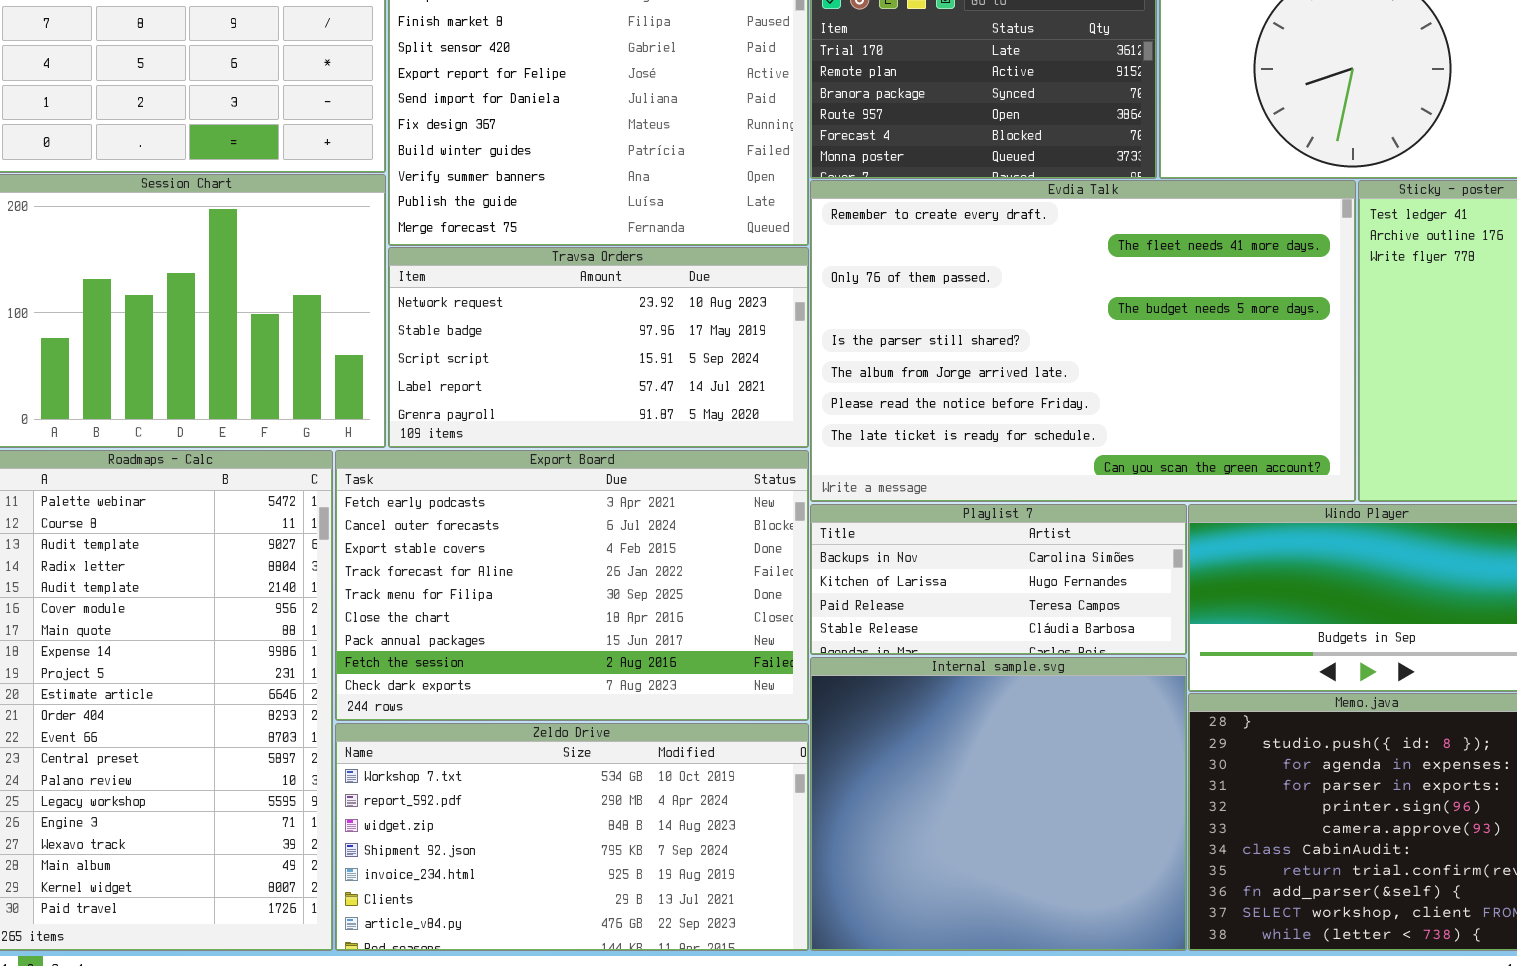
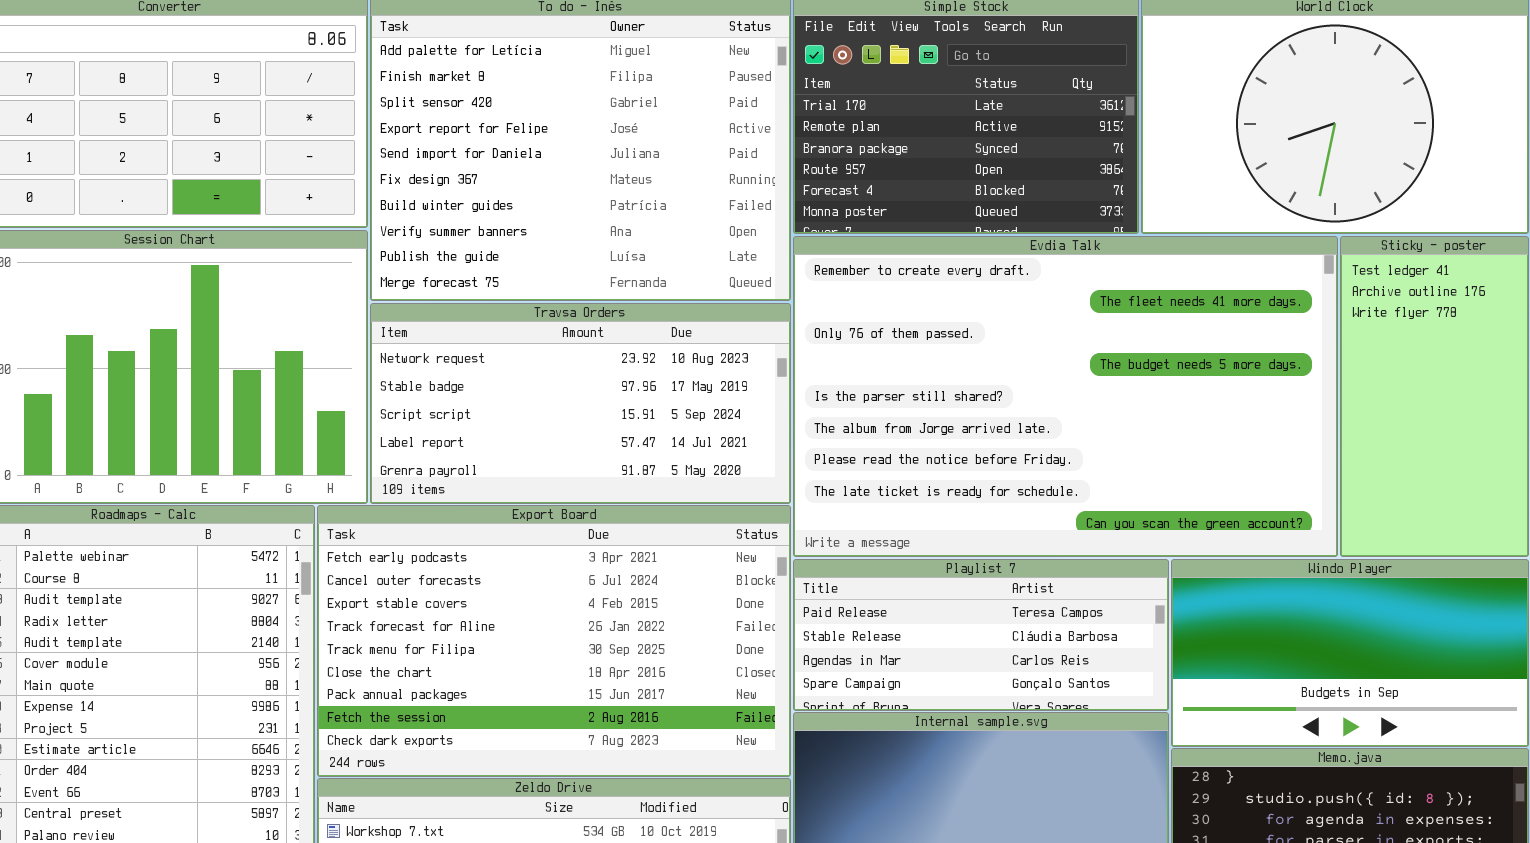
Playlist 7: [810,504,1187,655] -> [793,559,1169,711], scrolled down 2 rows

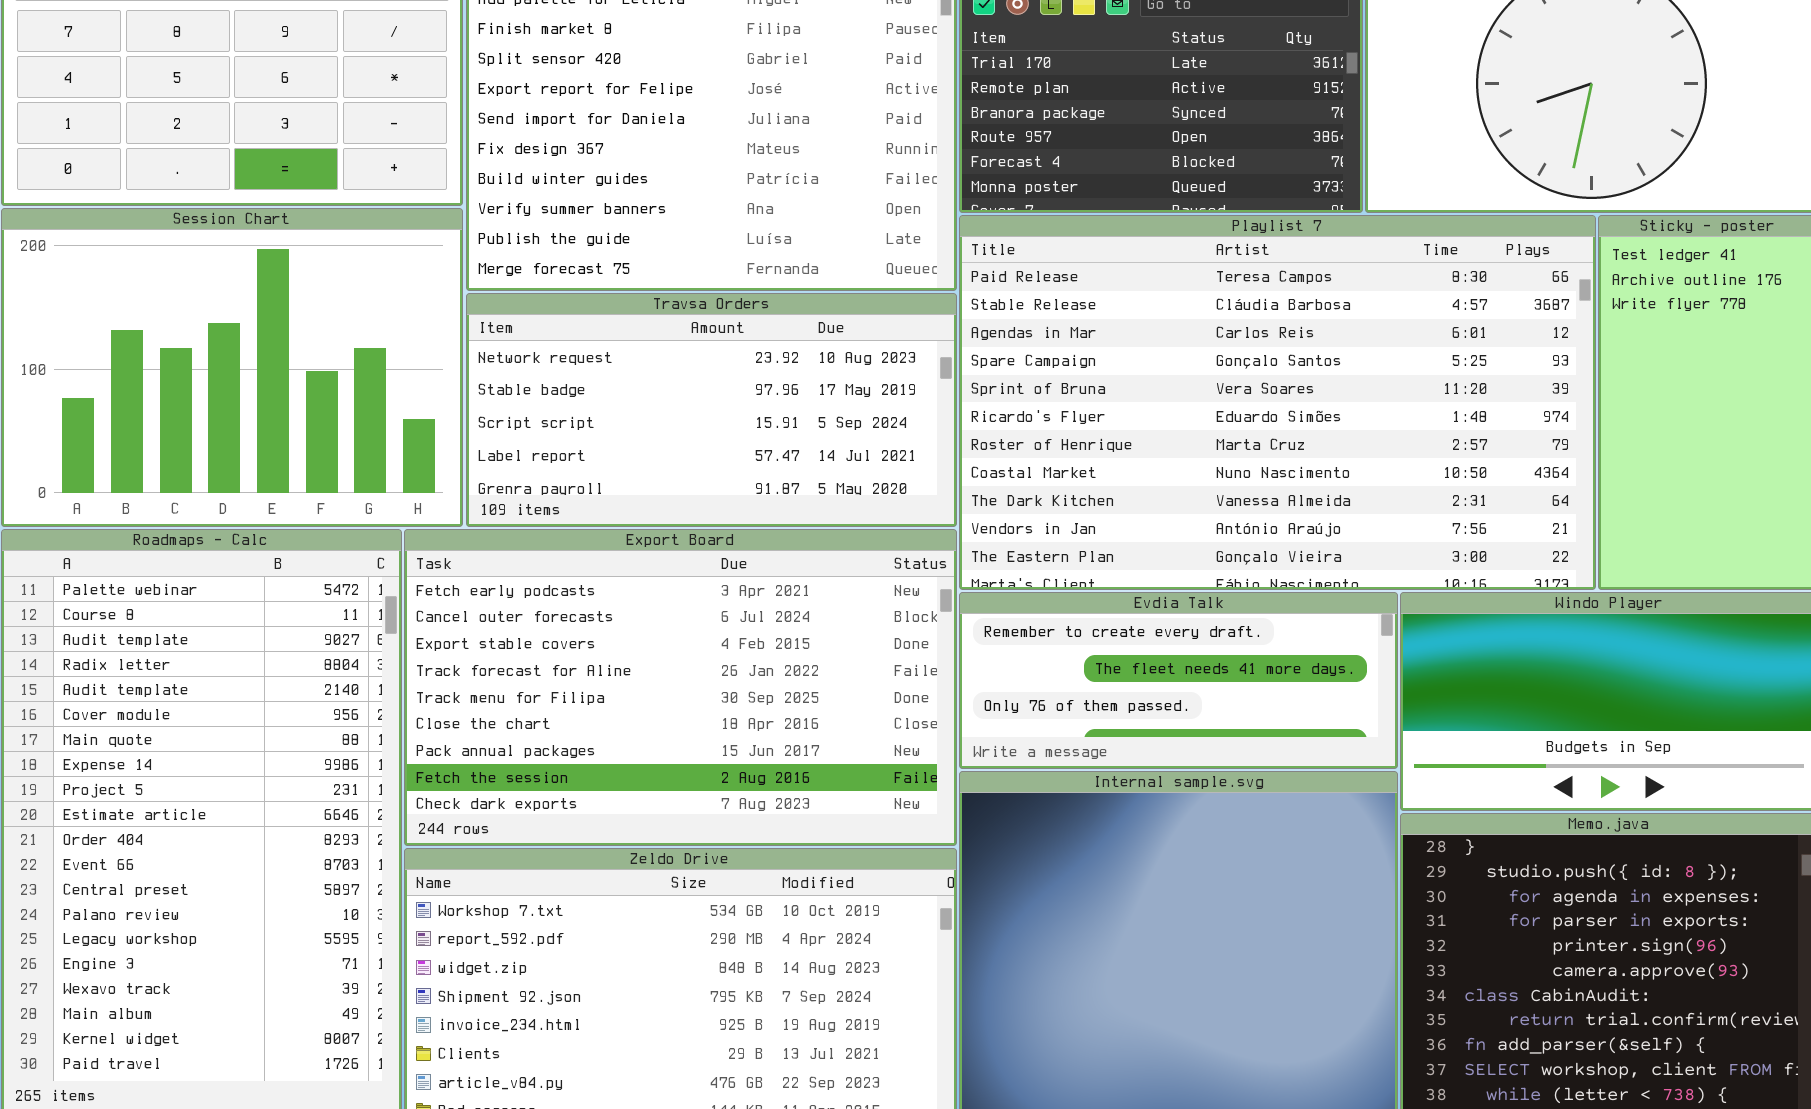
Evdia Talk: [793,236,1338,557] -> [959,592,1398,769], moved, resized
Playlist 7: [793,559,1169,711] -> [959,215,1596,590], moved, resized

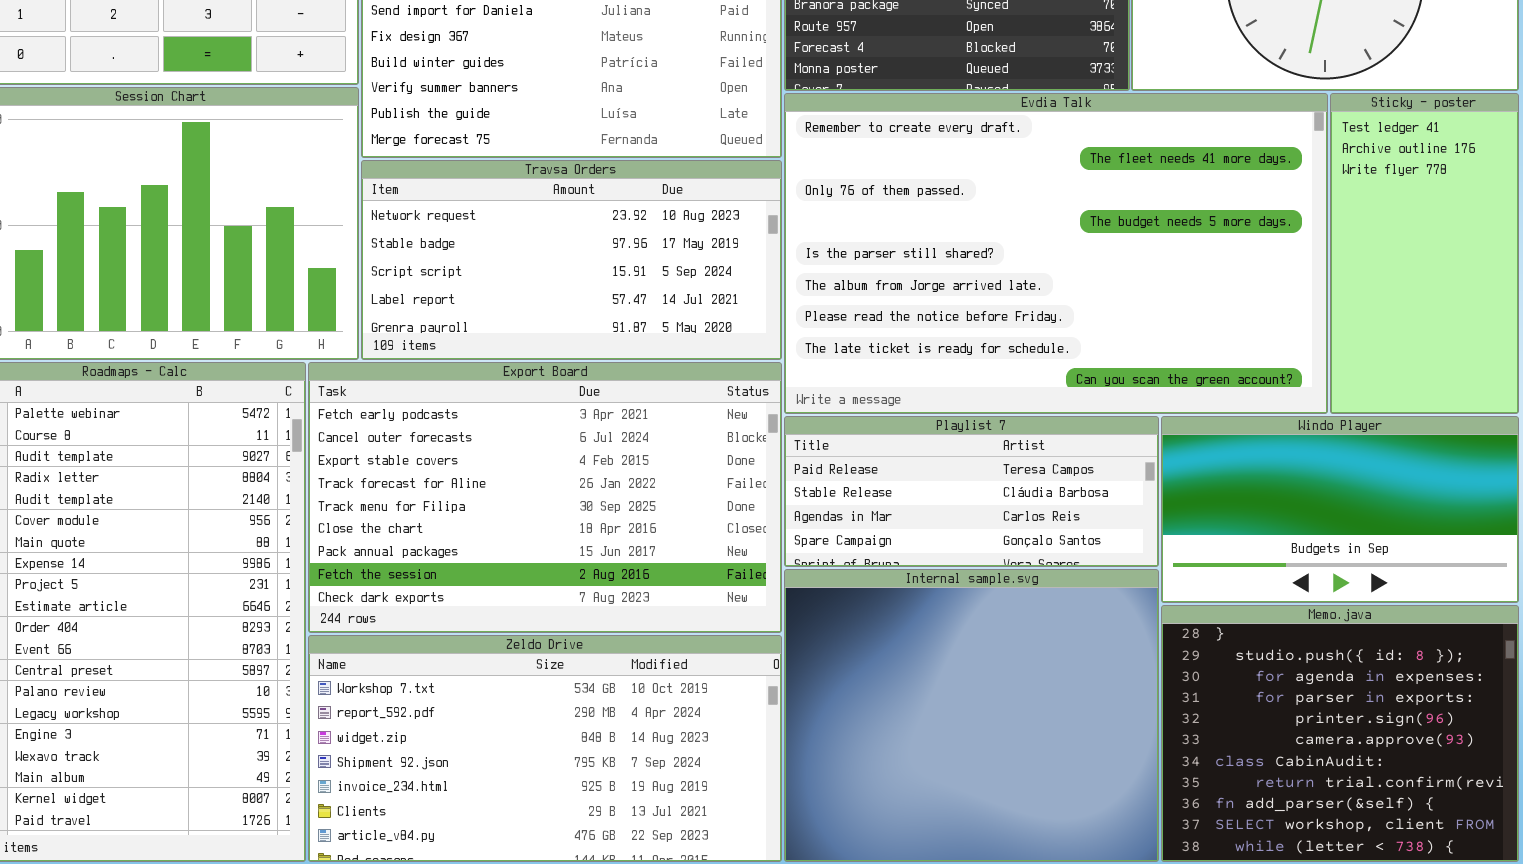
Playlist 7: [959,215,1596,590] -> [784,416,1159,567], moved, resized
Evdia Talk: [959,592,1398,769] -> [784,93,1328,414], moved, resized

